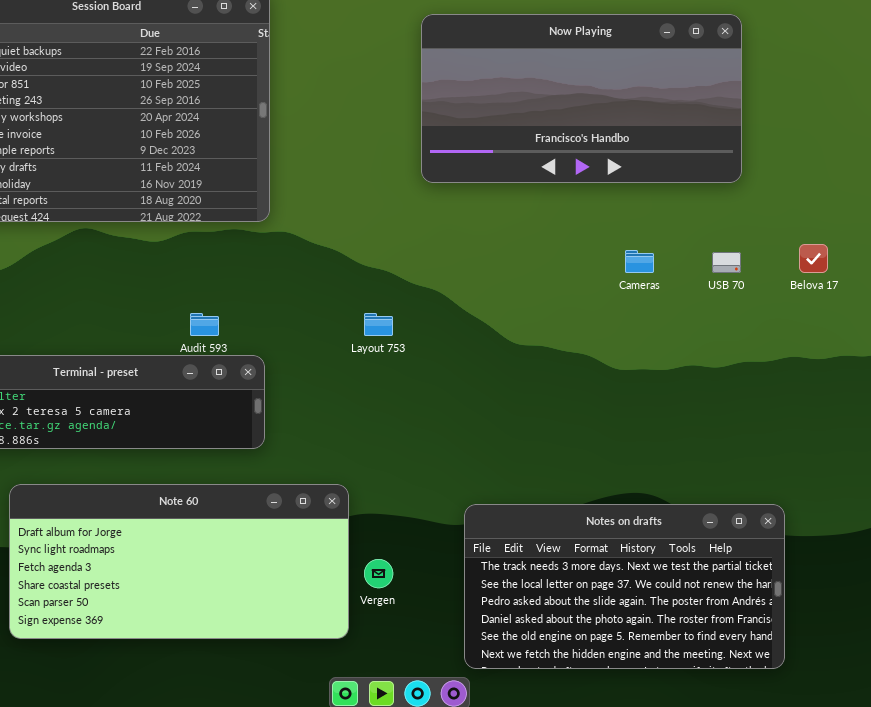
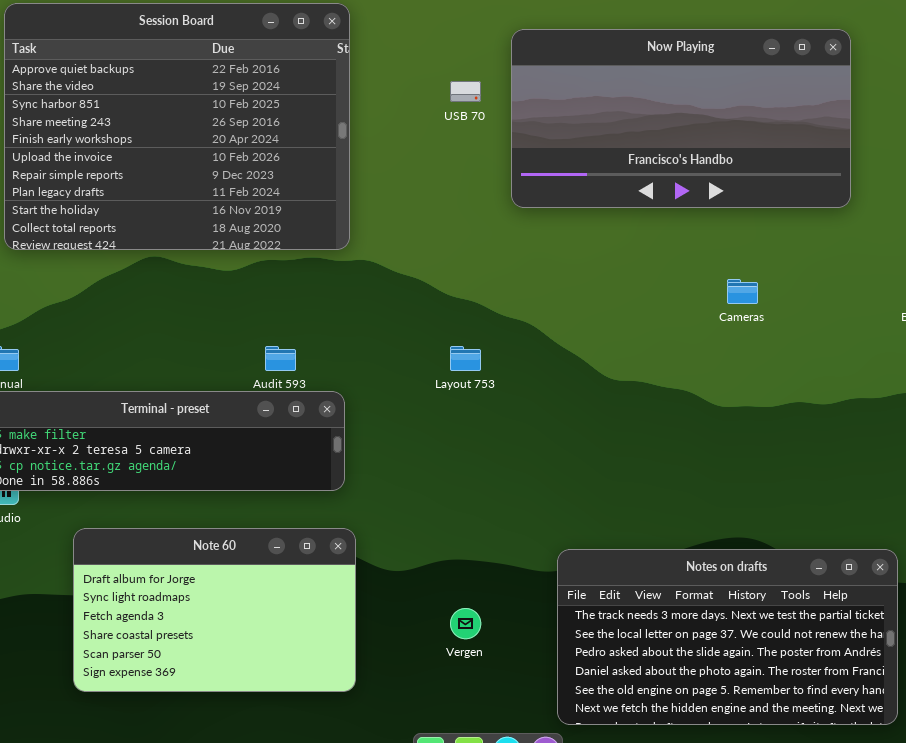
USB 70: [712,252,741,273] -> [450,81,481,102], moved
Note 60: [9,484,349,639] -> [73,528,356,692], resized

